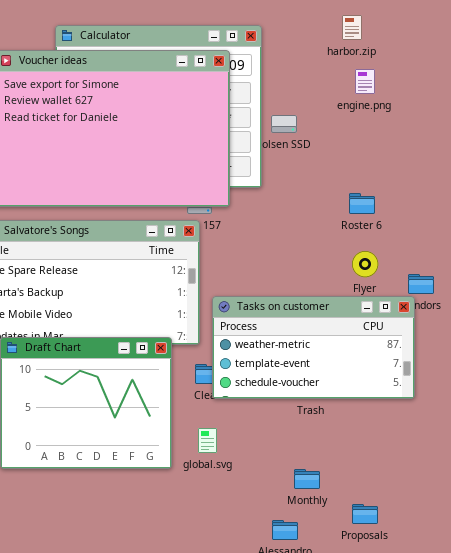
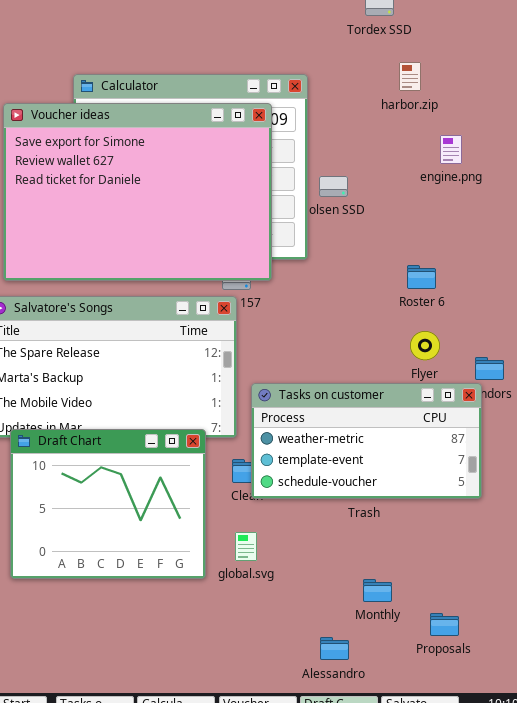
engine.png: [355,69,375,94] -> [440,135,462,164], moved
Monthly: [294,469,320,489] -> [363,579,392,602], moved
Proposals: [352,504,378,524] -> [430,613,459,636], moved

